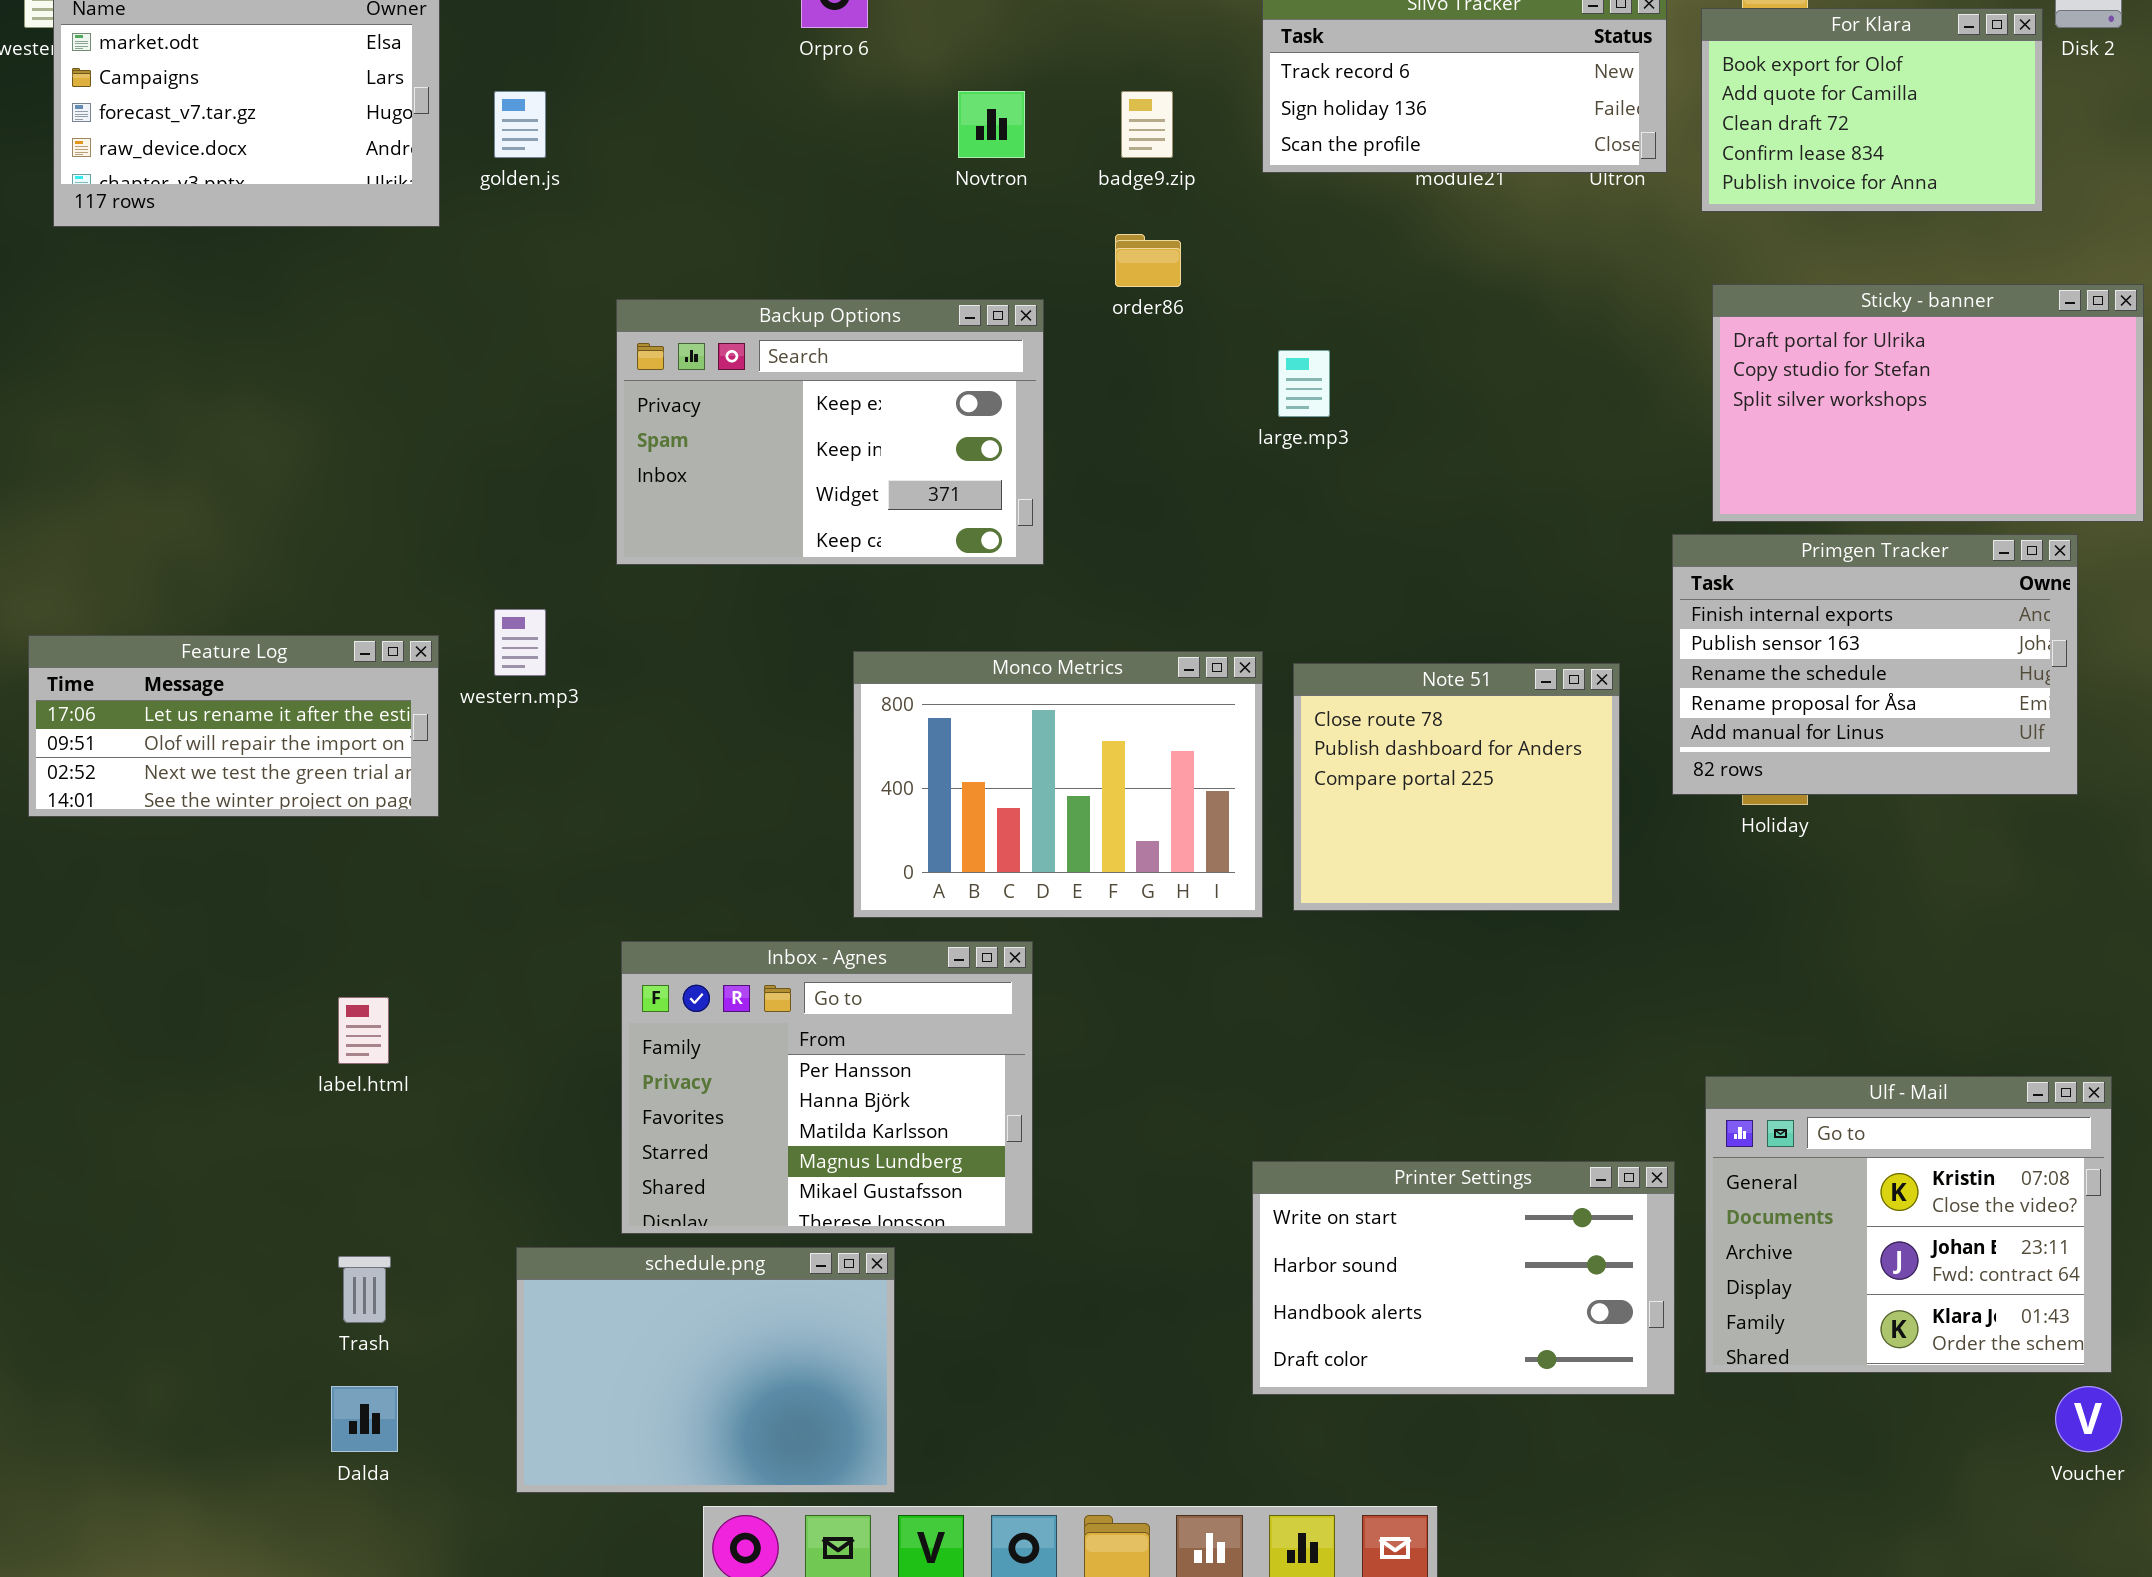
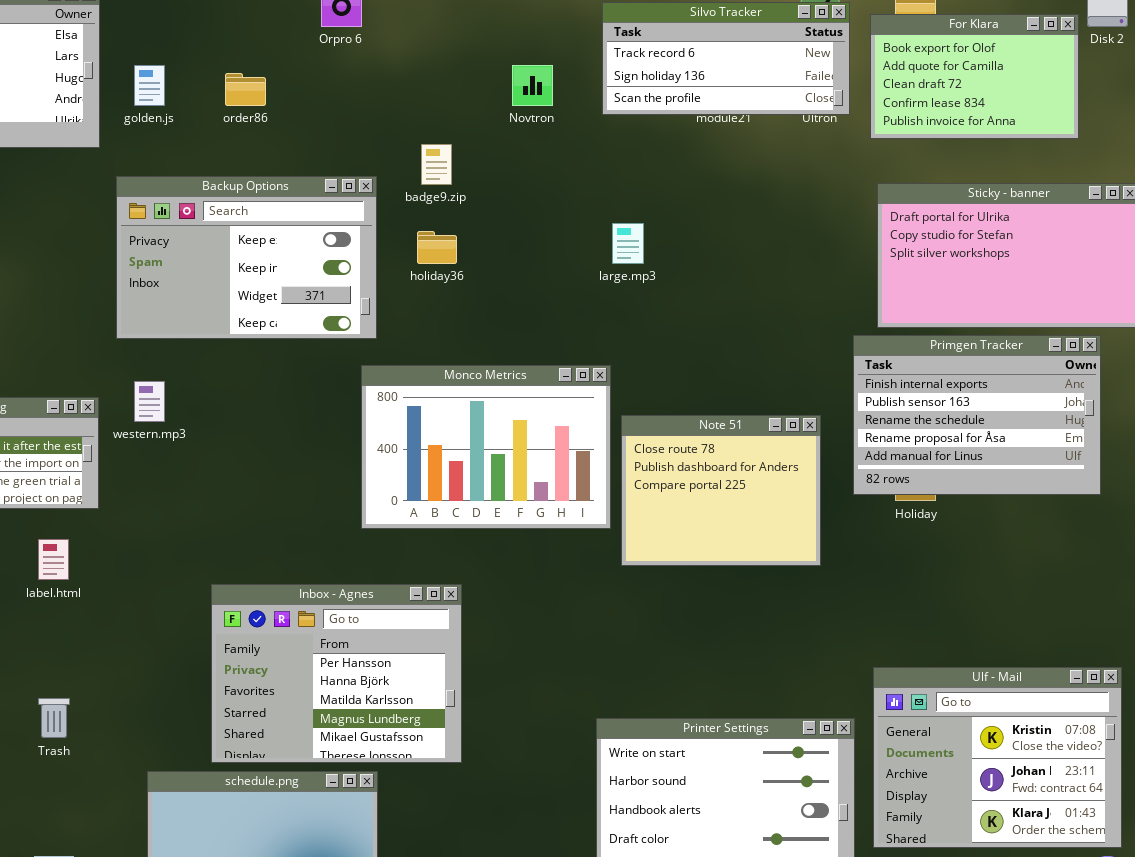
Novtron: [958,91,1025,158] -> [512,65,553,106], moved
badge9.zip: [1121,91,1173,158] -> [421,144,452,185], moved
order86: [1115,234,1181,287] -> [225,73,266,106], moved
Backup Options: [616,299,1044,565] -> [116,176,377,339], moved
Monco Metrics: [853,651,1263,918] -> [361,365,611,529], moved
label.html: [338,997,389,1064] -> [38,539,69,580], moved
Trash: [338,1256,391,1323] -> [38,698,70,738], moved

